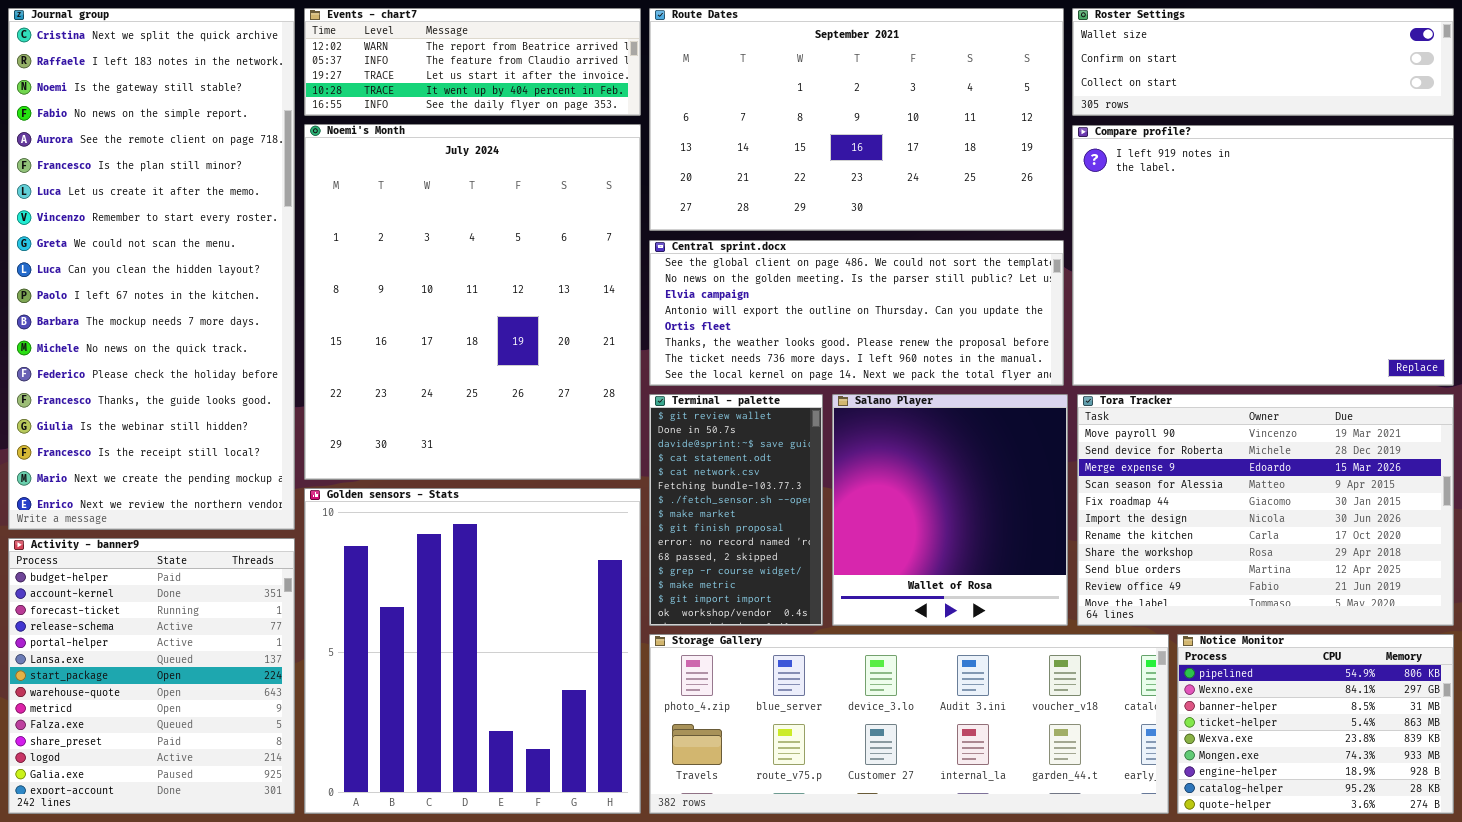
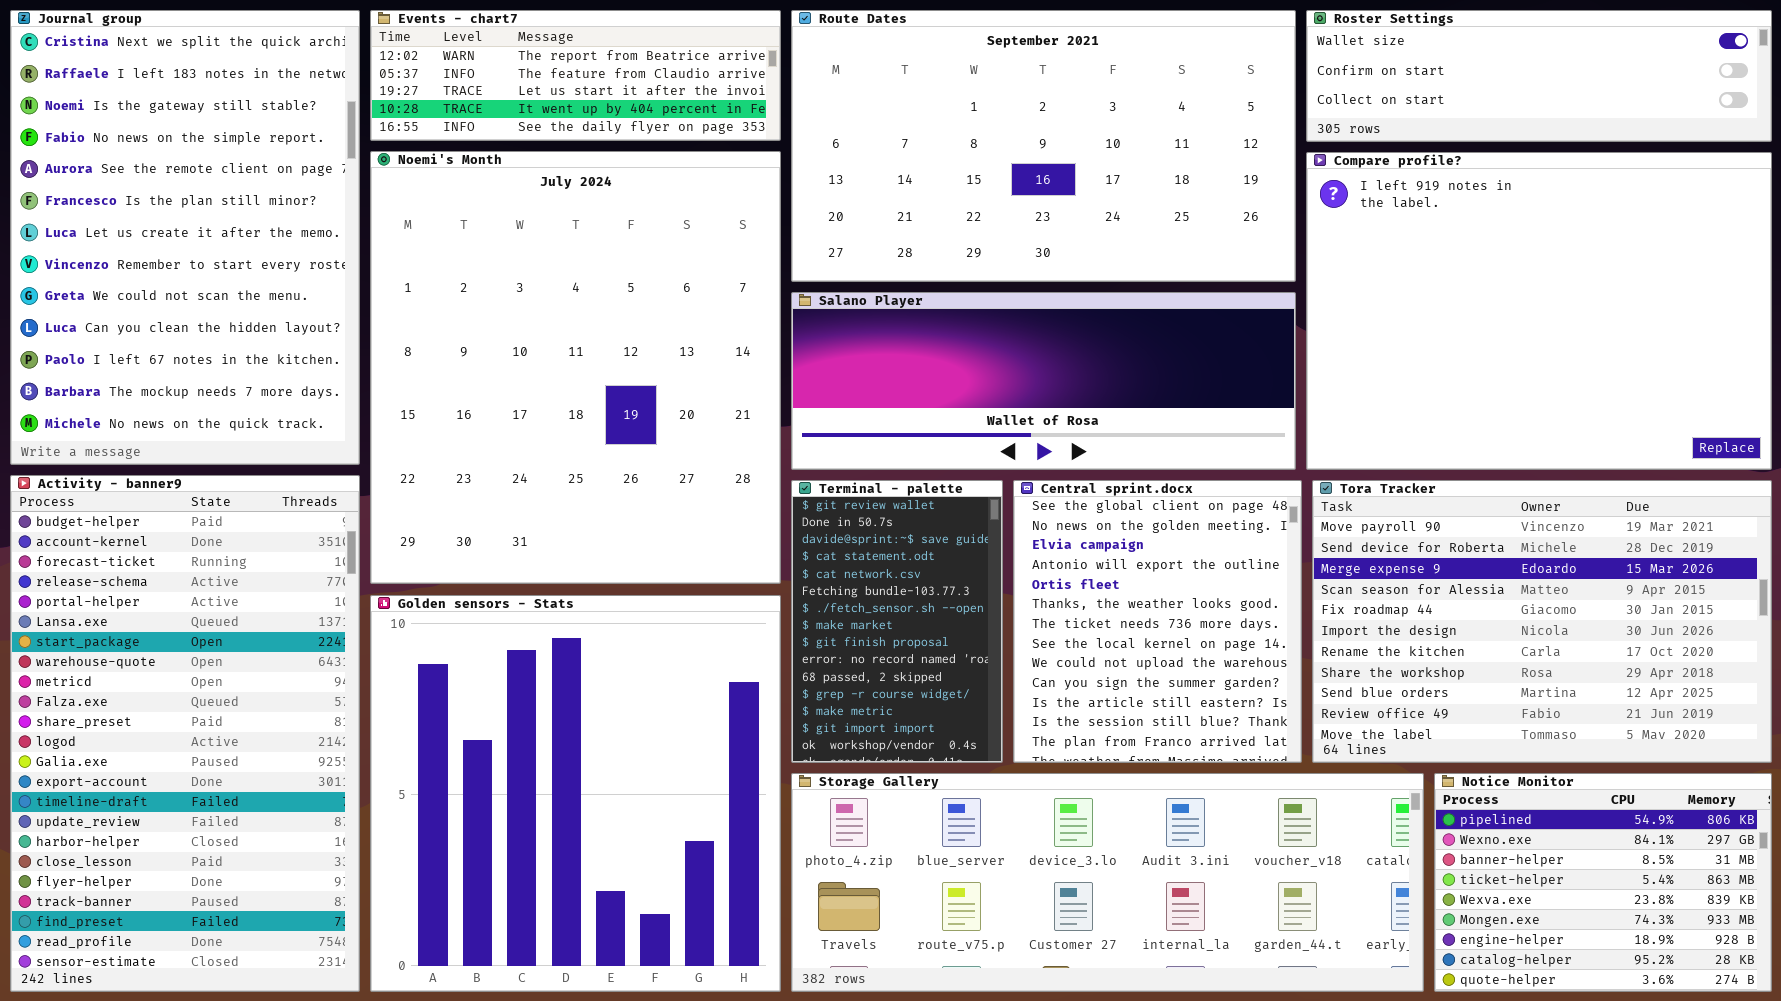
Journal group: [8,8,295,530] -> [10,10,360,465], resized
Central sprint.docx: [649,240,1064,386] -> [1013,480,1302,763], moved, resized
Salano Player: [832,394,1068,626] -> [791,292,1296,470], moved, resized
Activity - banner9: [8,538,295,814] -> [10,475,360,992], resized

